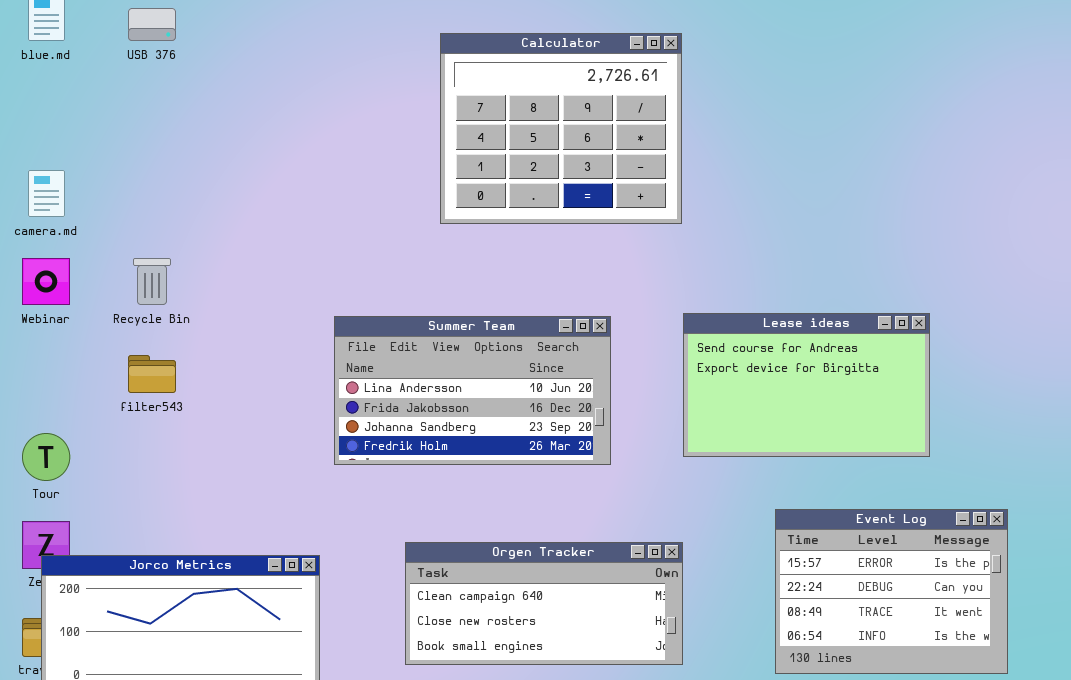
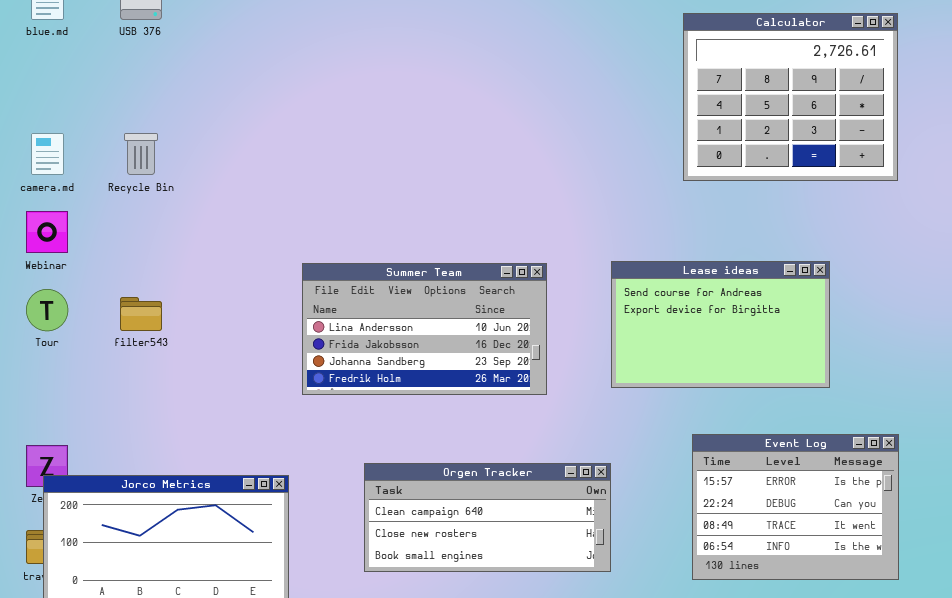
Calculator: [440,33,682,224] -> [683,13,898,181], moved
Recycle Bin: [133,258,171,305] -> [124,133,158,175], moved
Tour: [22,433,70,481] -> [26,289,68,331], moved

